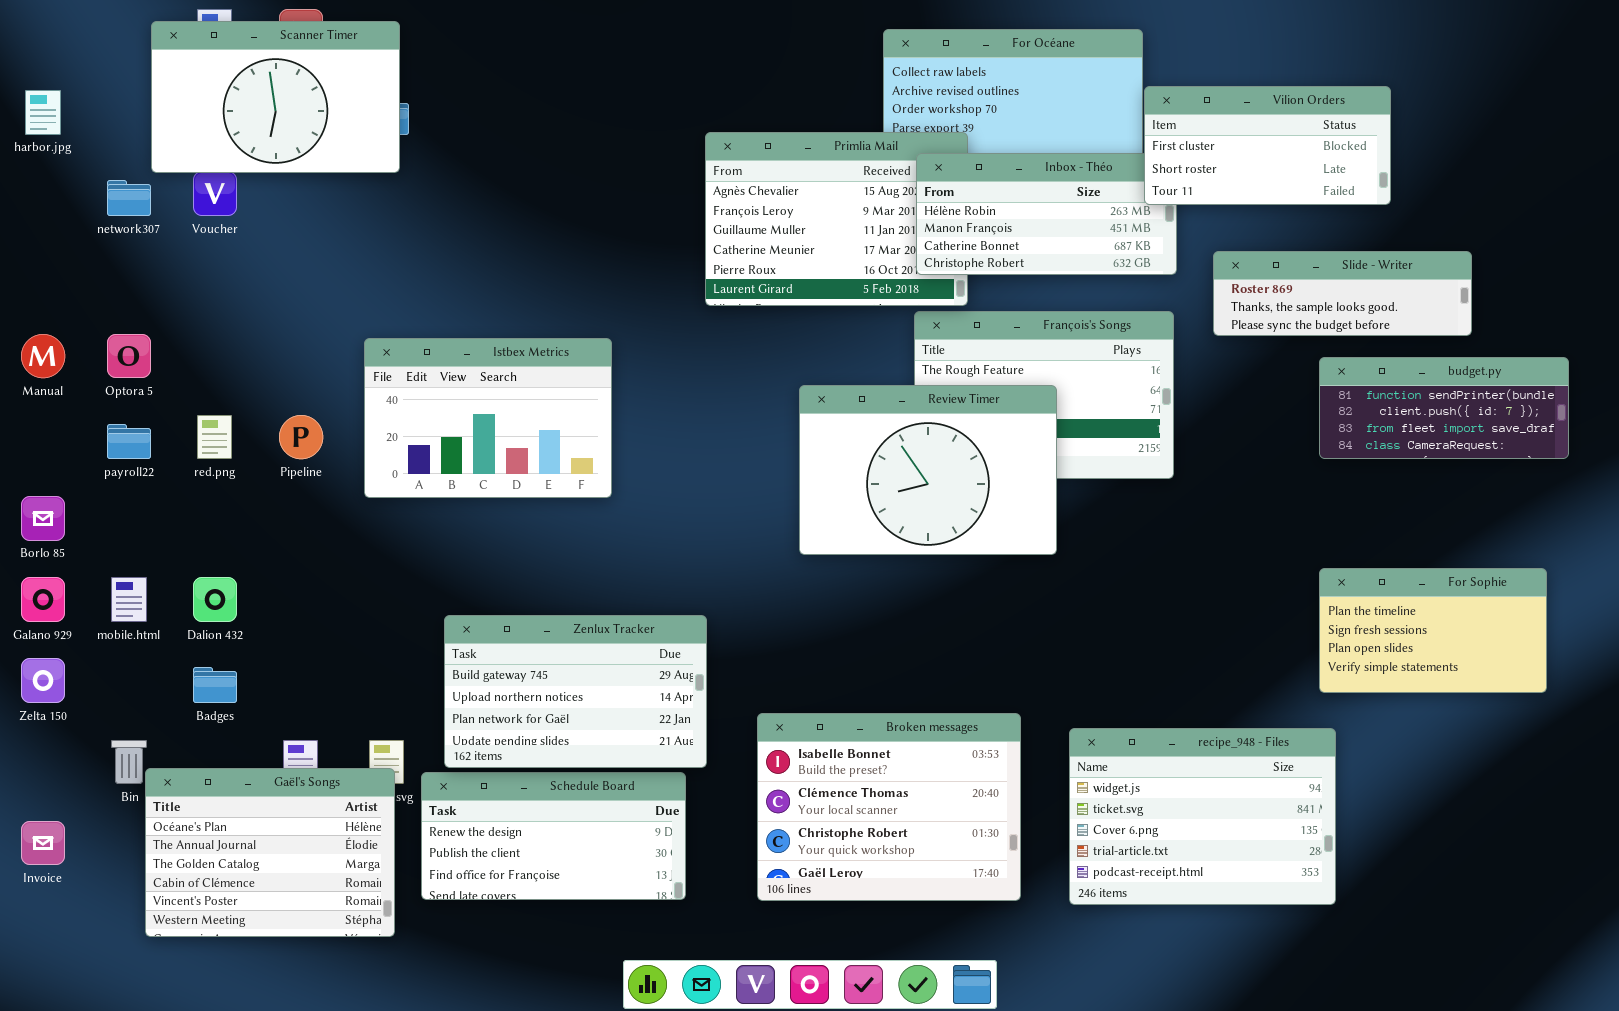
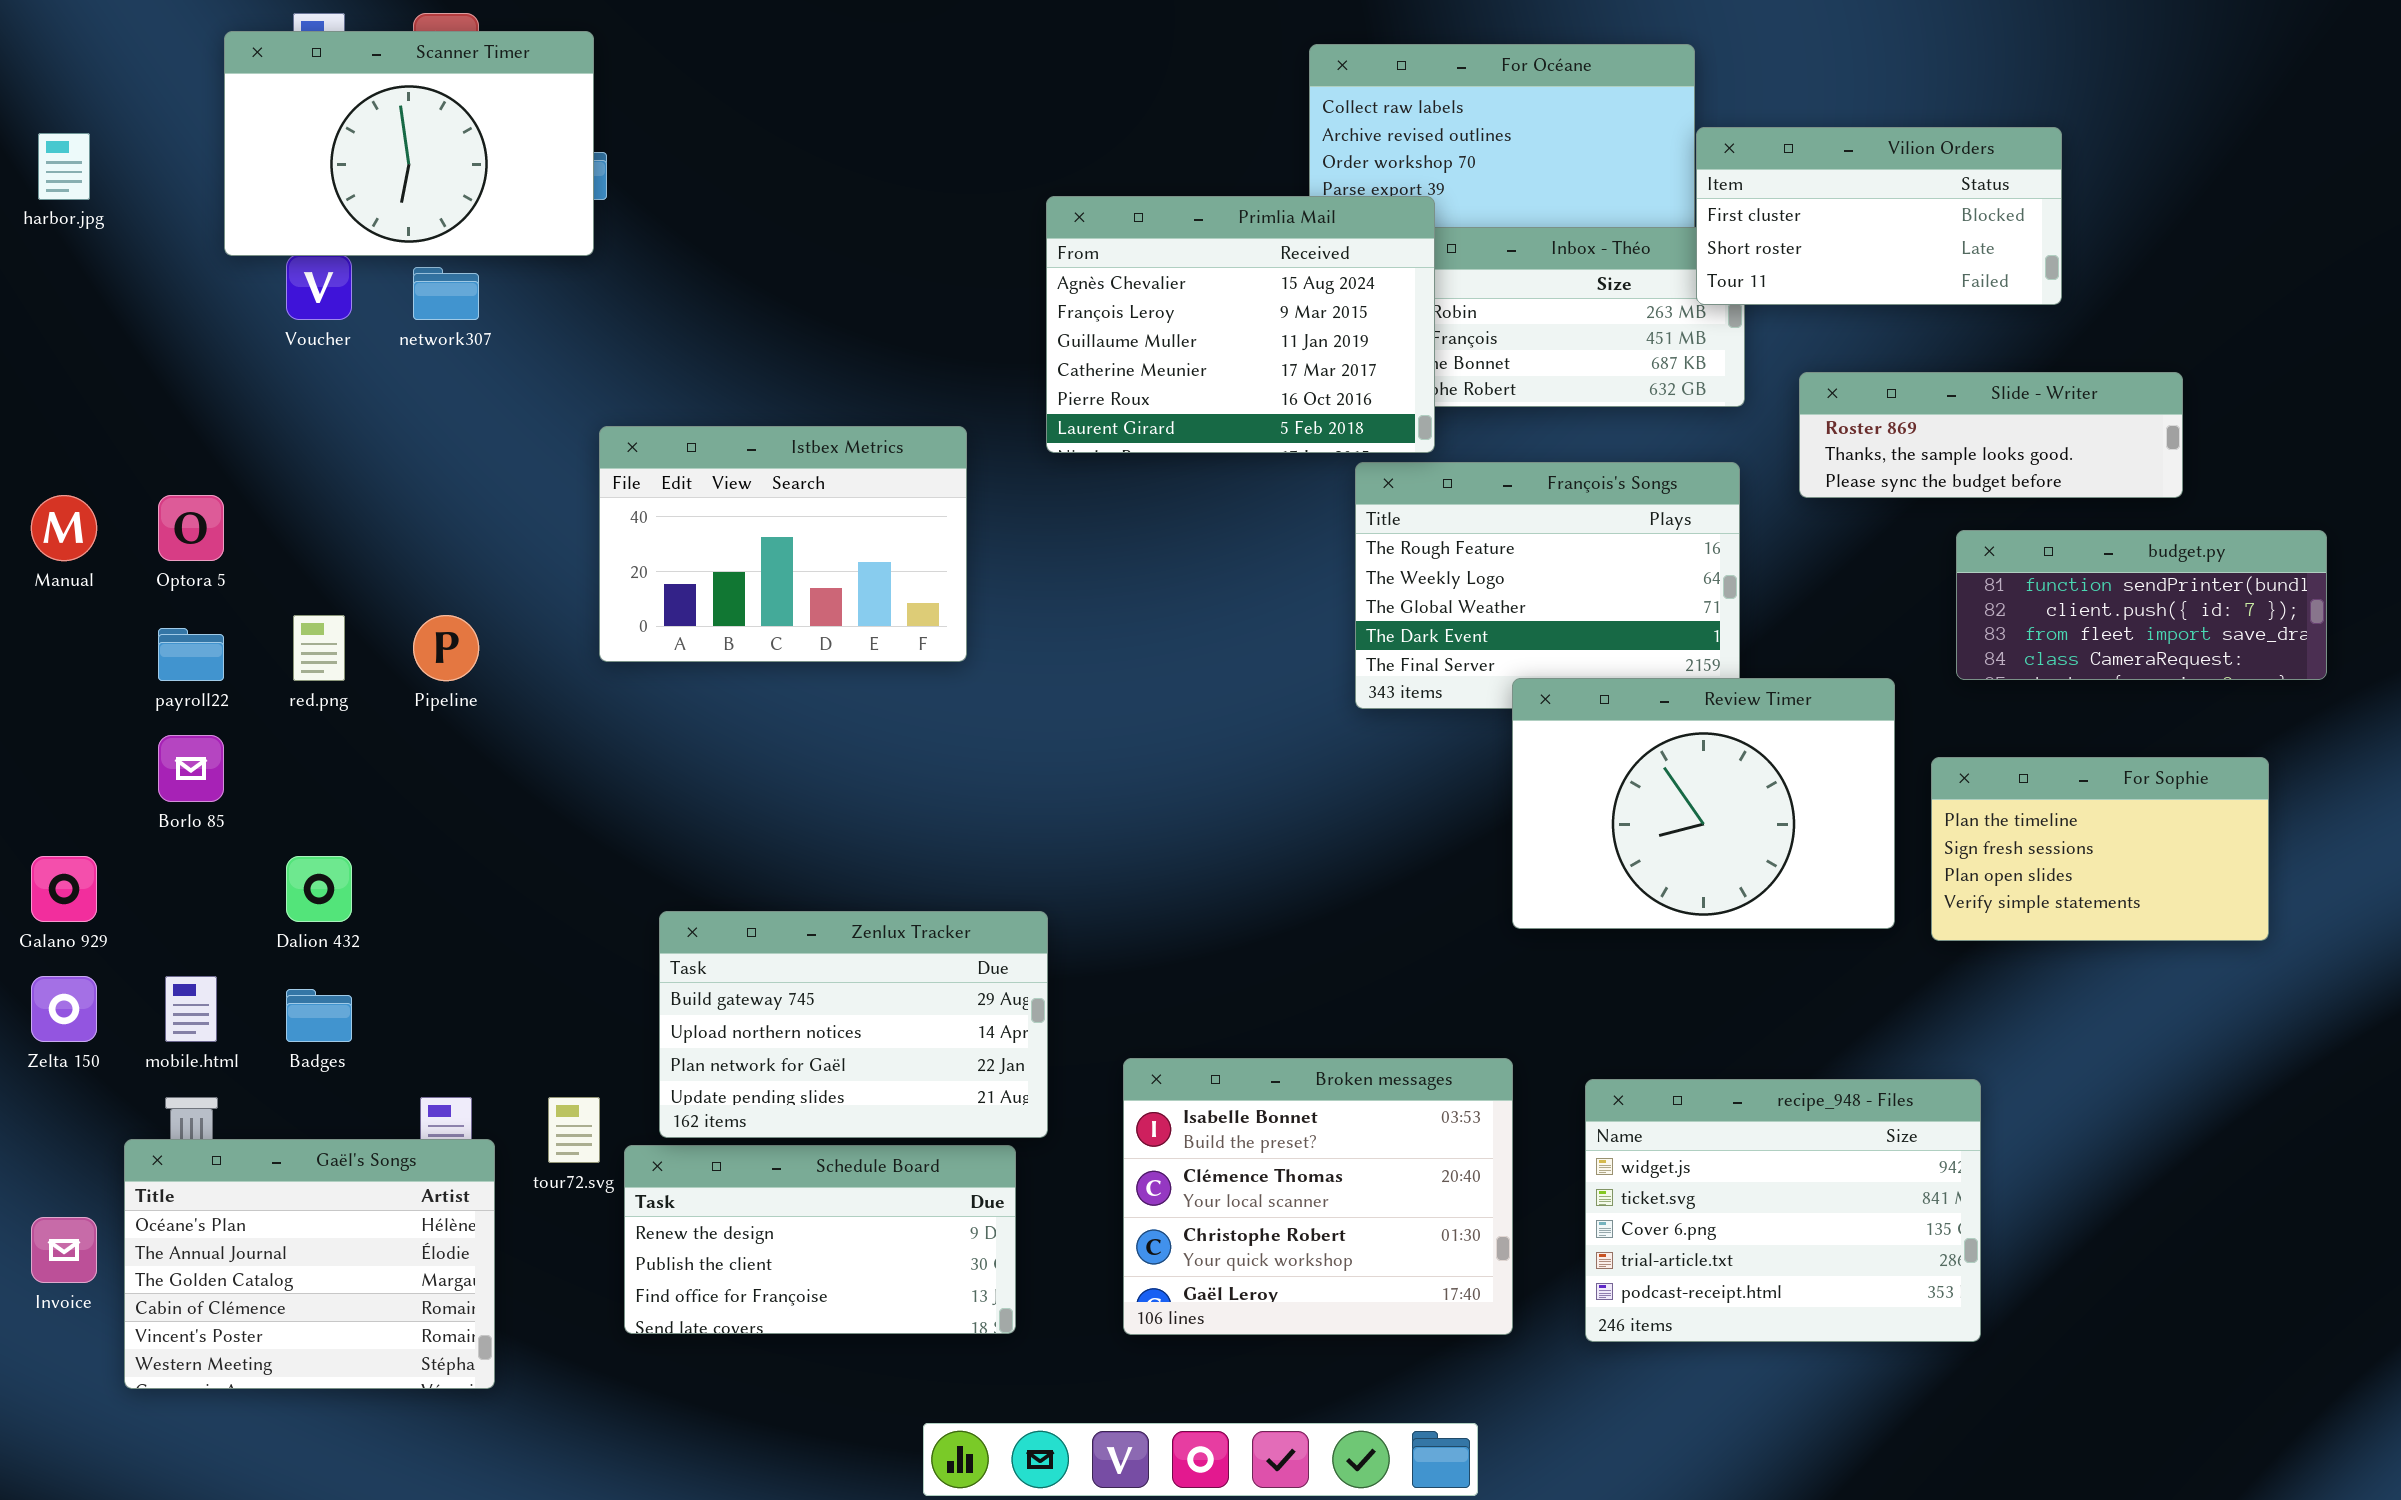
Primlia Mail: [705,132,968,306] -> [1046,196,1435,453], raised
network307: [107,180,151,216] -> [413,267,479,320], moved
Istbex Metrics: [364,338,612,498] -> [599,426,967,662], moved
Review Timer: [799,385,1057,555] -> [1512,678,1895,929], moved
Borlo 85: [21,496,65,541] -> [158,735,224,802], moved
For Sophie: [1319,568,1547,693] -> [1931,757,2269,941], moved
mobile.html: [111,577,147,622] -> [165,976,217,1042], moved
Gaël's Songs: [145,768,395,937] -> [124,1139,495,1389], moved

